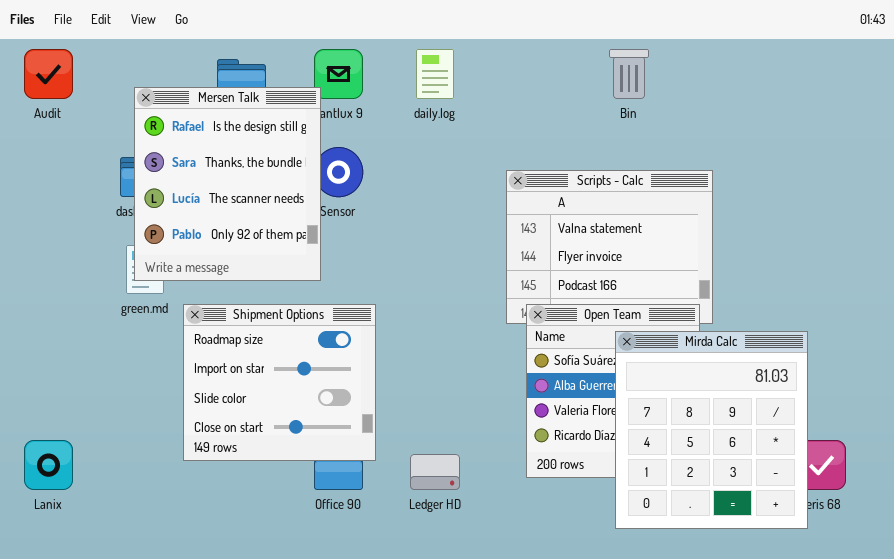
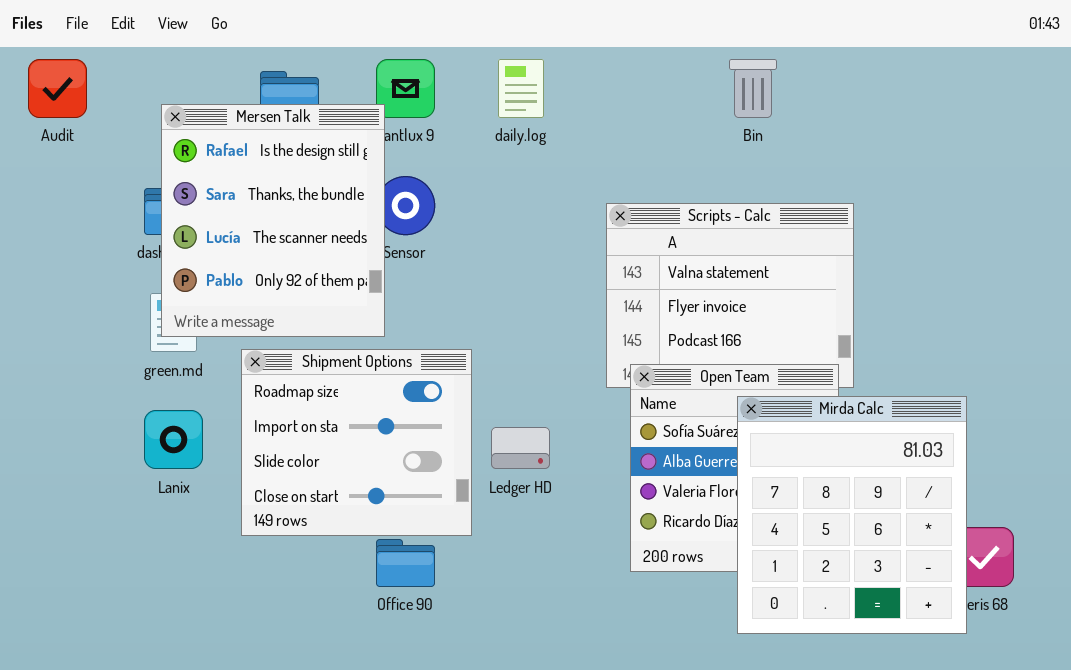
Shipment Options: [183,304,376,461] -> [241,349,472,536], moved
Lanix: [24,440,73,490] -> [144,410,203,469], moved
Ledger HD: [410,454,460,490] -> [491,427,550,469], moved

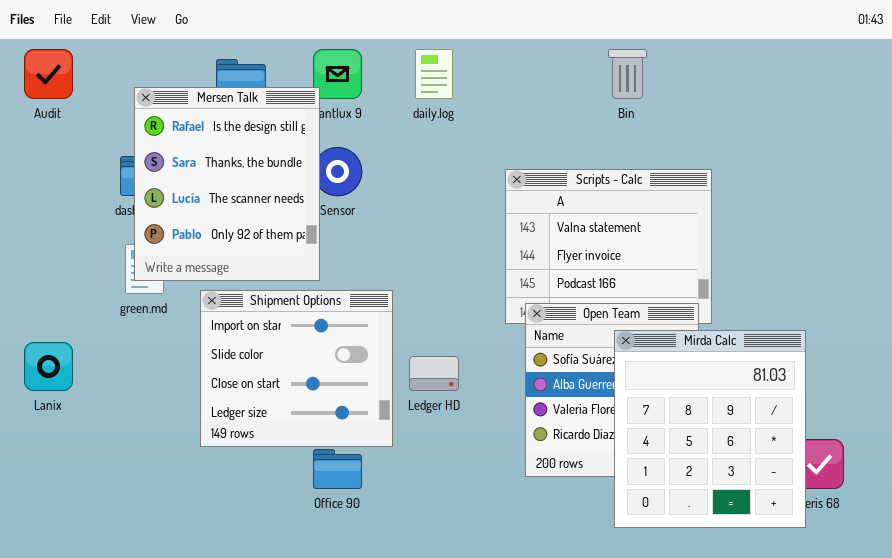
Shipment Options: [241,349,472,536] -> [200,290,393,447], scrolled down 1 row
Lanix: [144,410,203,469] -> [24,342,73,391], moved

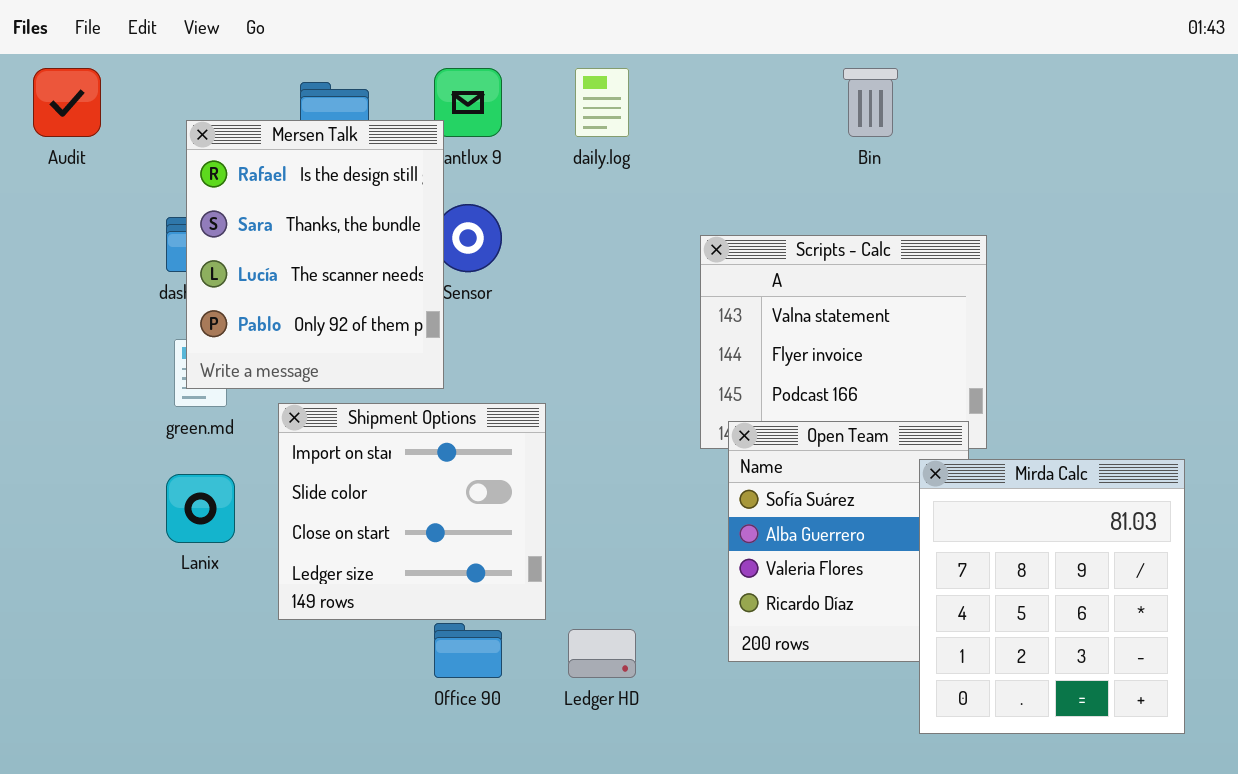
Mirda Calc: [614,330,806,528] -> [919,459,1185,734], moved
Lanix: [24,342,73,391] -> [166,474,235,543], moved
Ledger HD: [409,356,459,391] -> [568,629,636,678], moved

